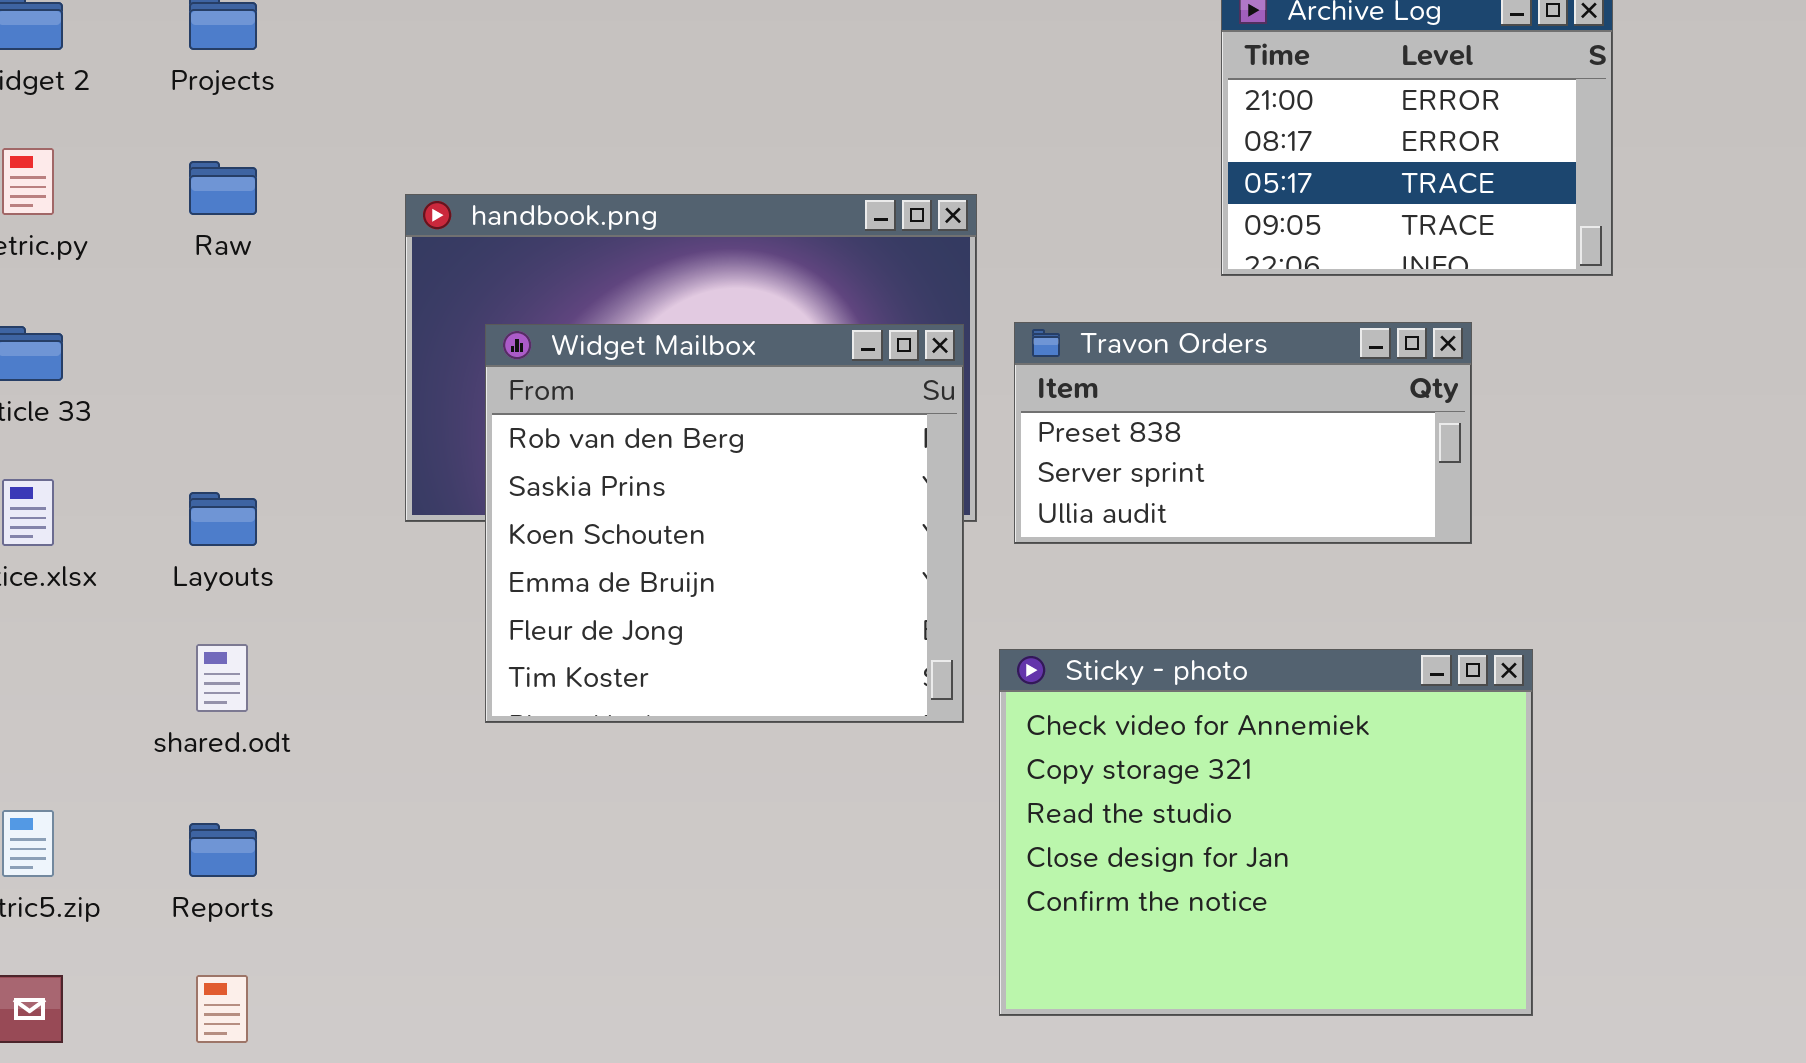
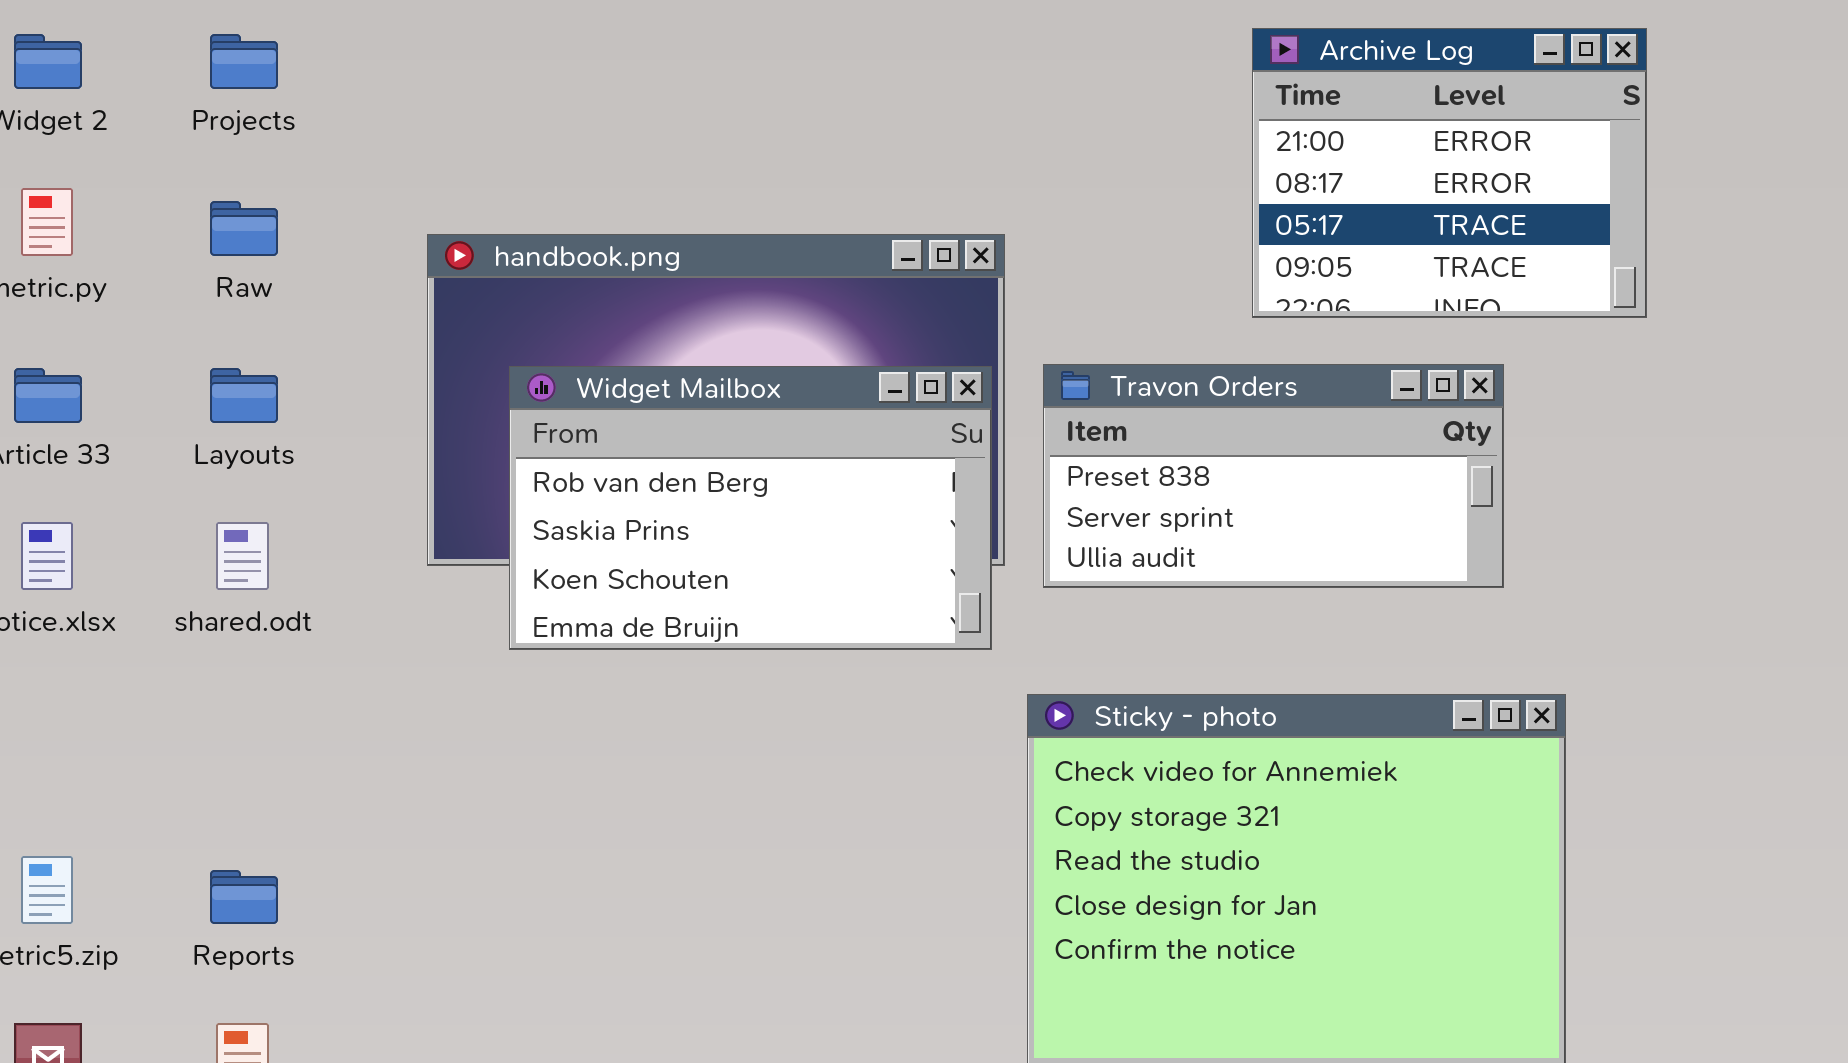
Widget Mailbox: [485,324,964,723] -> [509,366,992,650], resized
Layouts: [189,492,257,546] -> [210,368,278,423], moved
shared.odt: [196,644,248,712] -> [216,522,269,590], moved

